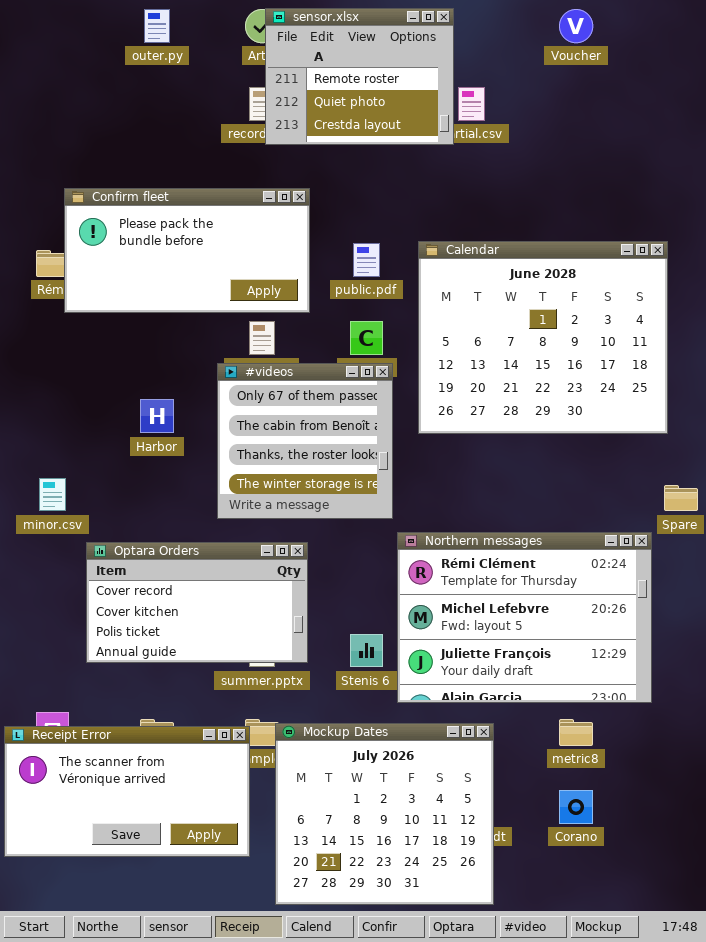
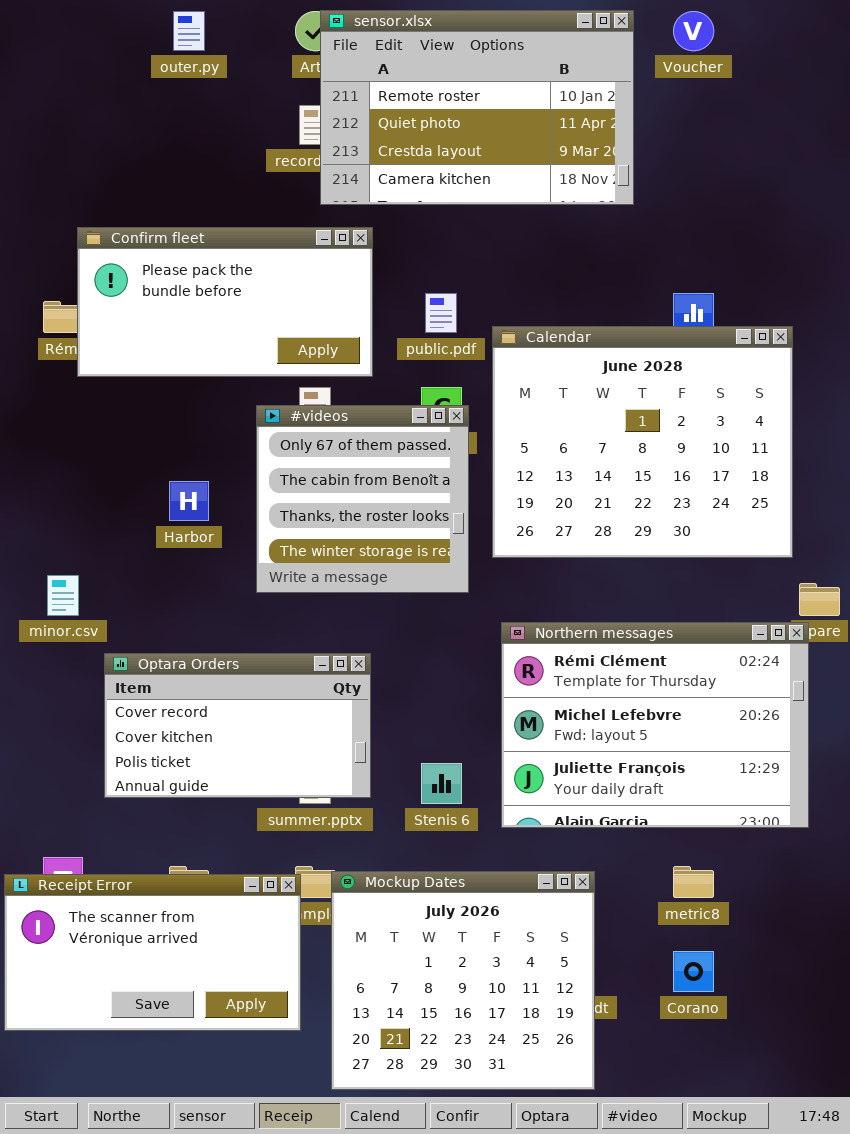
sensor.xlsx: [265,8,454,145] -> [320,10,634,205], resized
Calendar: [418,241,668,434] -> [492,326,793,558], moved
#videos: [217,363,393,519] -> [256,405,469,593], moved
Northern messages: [397,532,652,703] -> [501,622,809,828], moved

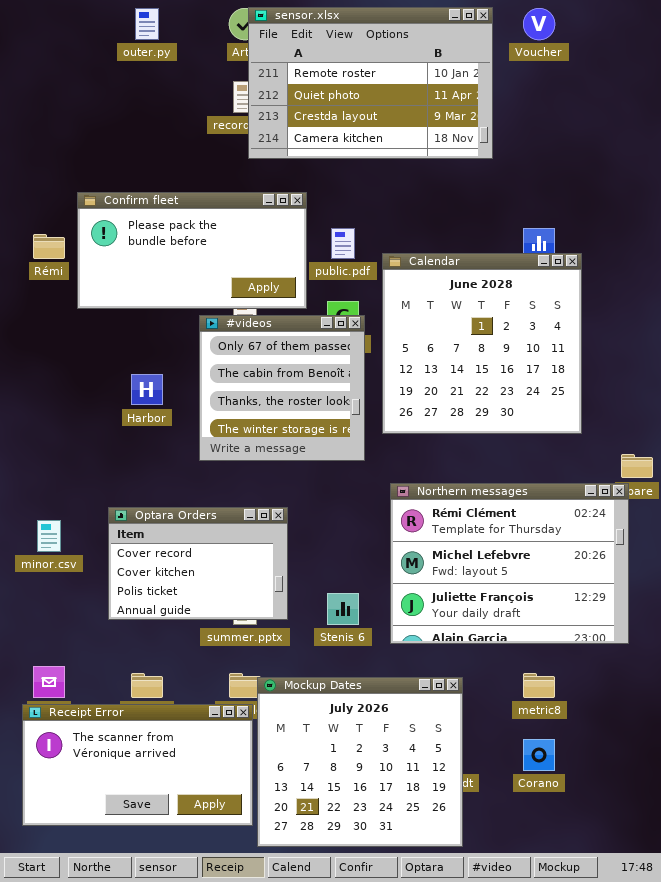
Confirm fleet: [77,227,373,377] -> [77,192,307,309], moved
Calendar: [492,326,793,558] -> [382,253,582,434], resized
minor.csv: [47,575,79,616] -> [37,520,61,552], moved
Optara Orders: [104,653,371,798] -> [108,507,288,620], resized
Receipt Error: [4,874,301,1031] -> [22,704,253,826], moved

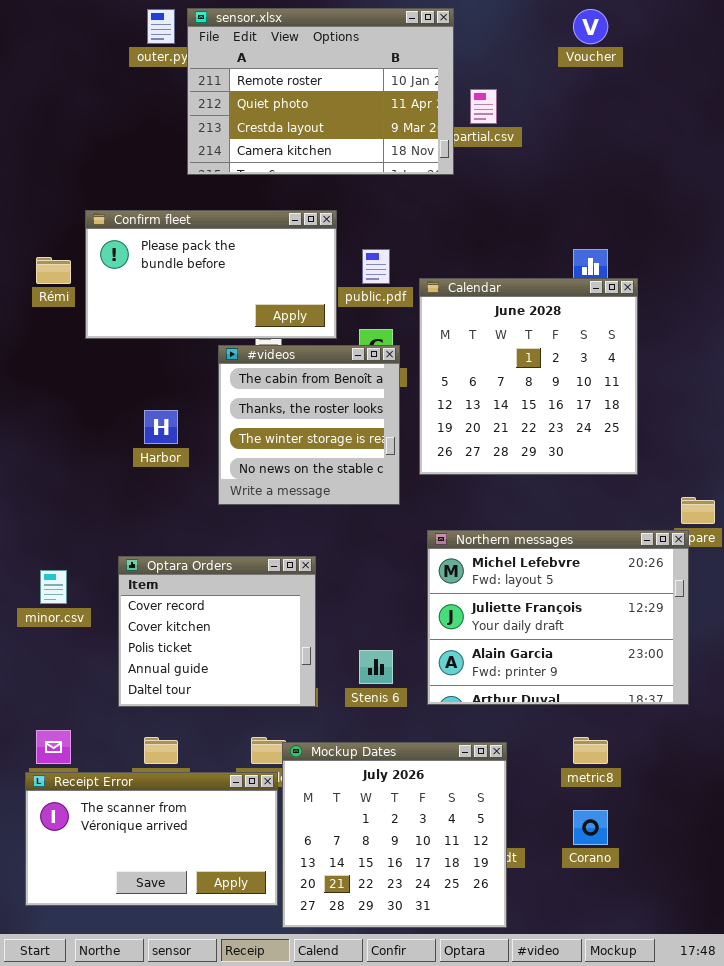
sensor.xlsx: [248,7,493,159] -> [187,8,454,175], moved
#videos: [199,315,365,461] -> [218,345,400,505], scrolled down 1 row
Northern messages: [390,483,629,644] -> [427,530,689,705], scrolled down 1 row
Optara Orders: [108,507,288,620] -> [118,556,316,707], resized

